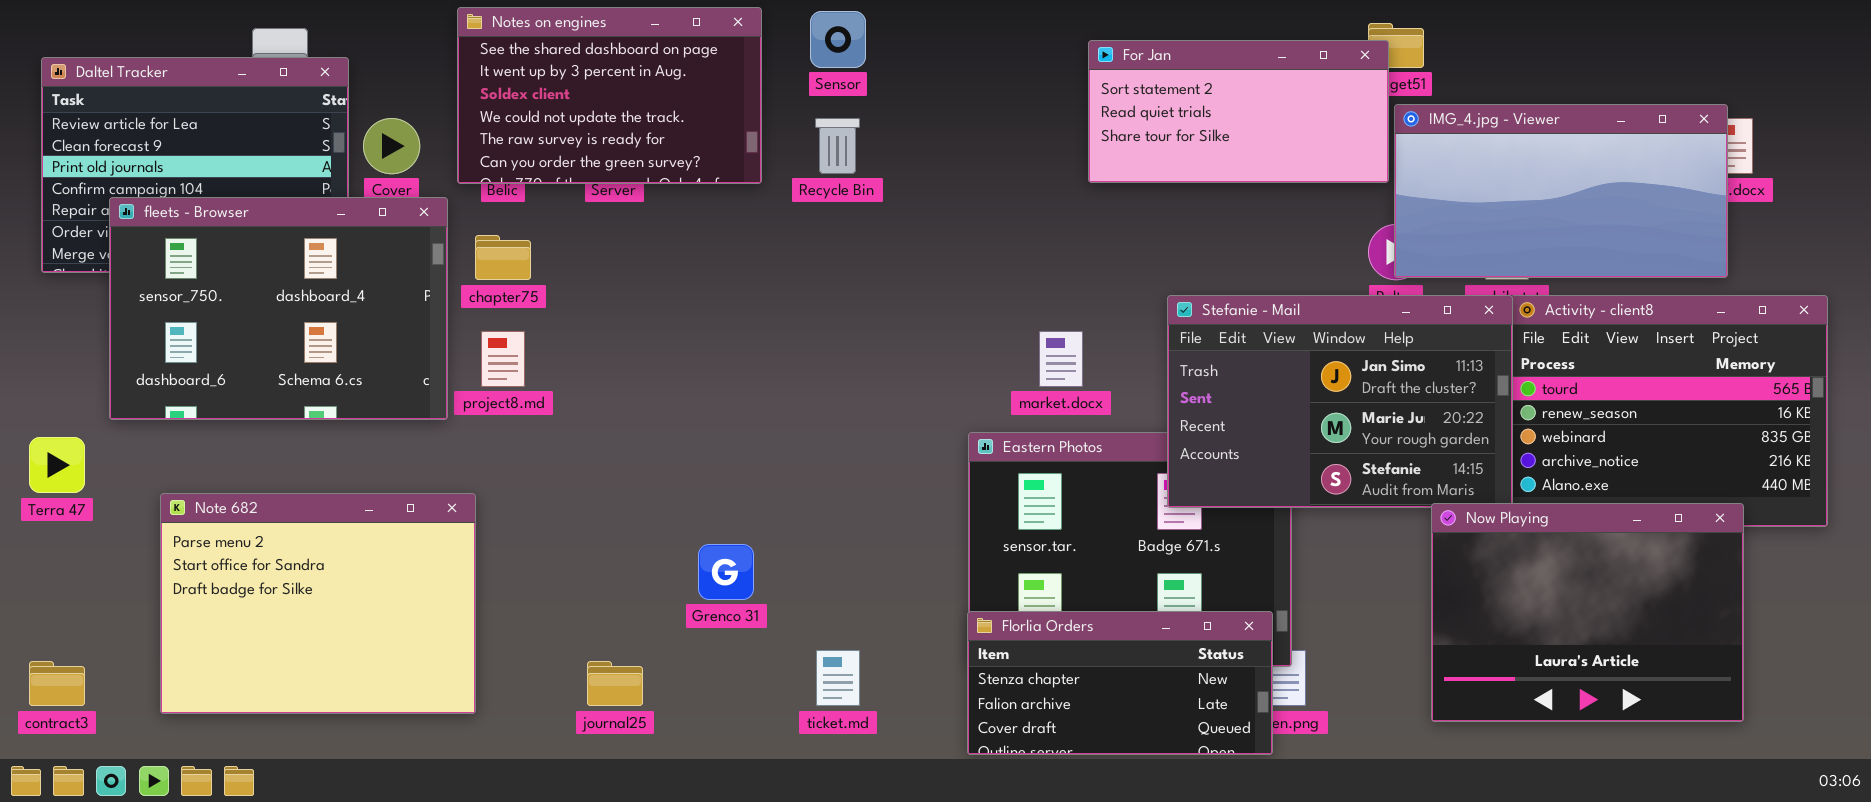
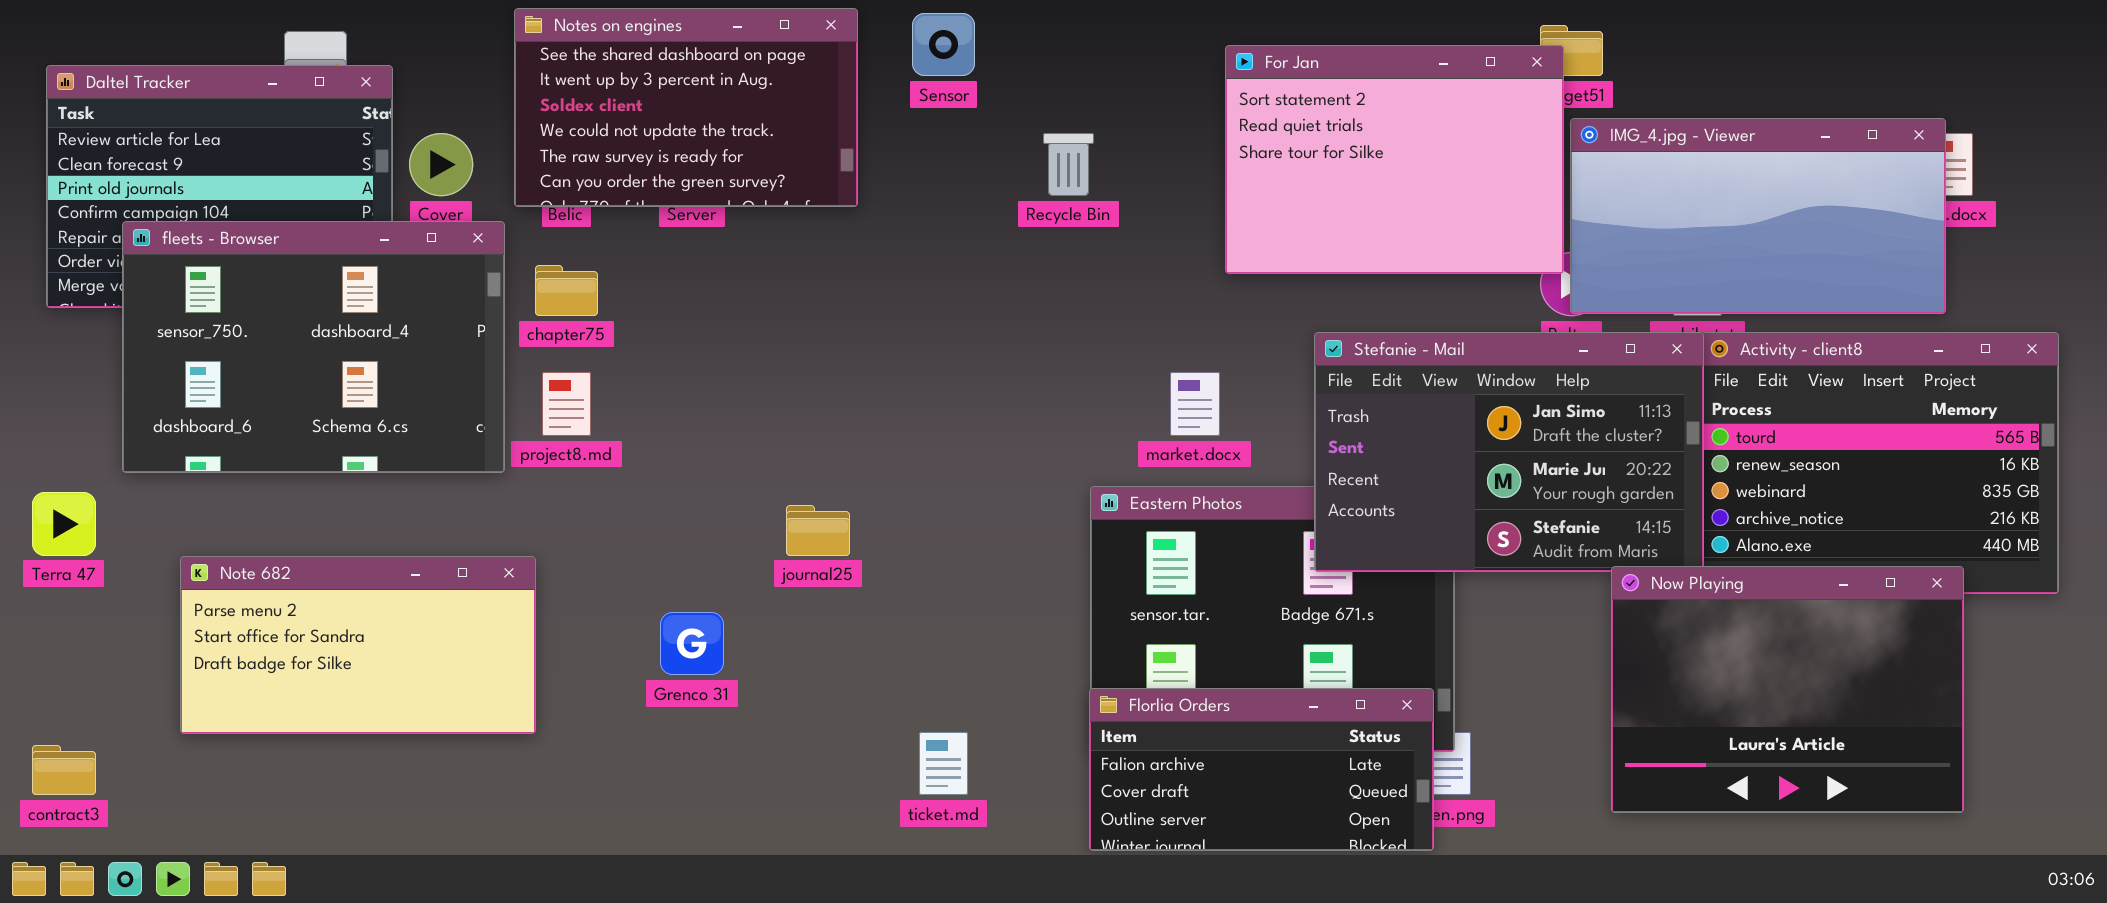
For Jan: [1088,40,1389,183] -> [1225,45,1564,274], resized
Recycle Bin: [815,118,860,174] -> [1043,133,1094,196], moved
Note 682: [160,493,476,714] -> [180,556,536,734], resized
Grenco 31: [698,544,754,600] -> [660,612,724,675], moved
Florlia Orders: [967,611,1273,755] -> [1089,688,1434,851], scrolled down 1 row
journal25: [587,661,643,706] -> [786,505,850,556], moved

